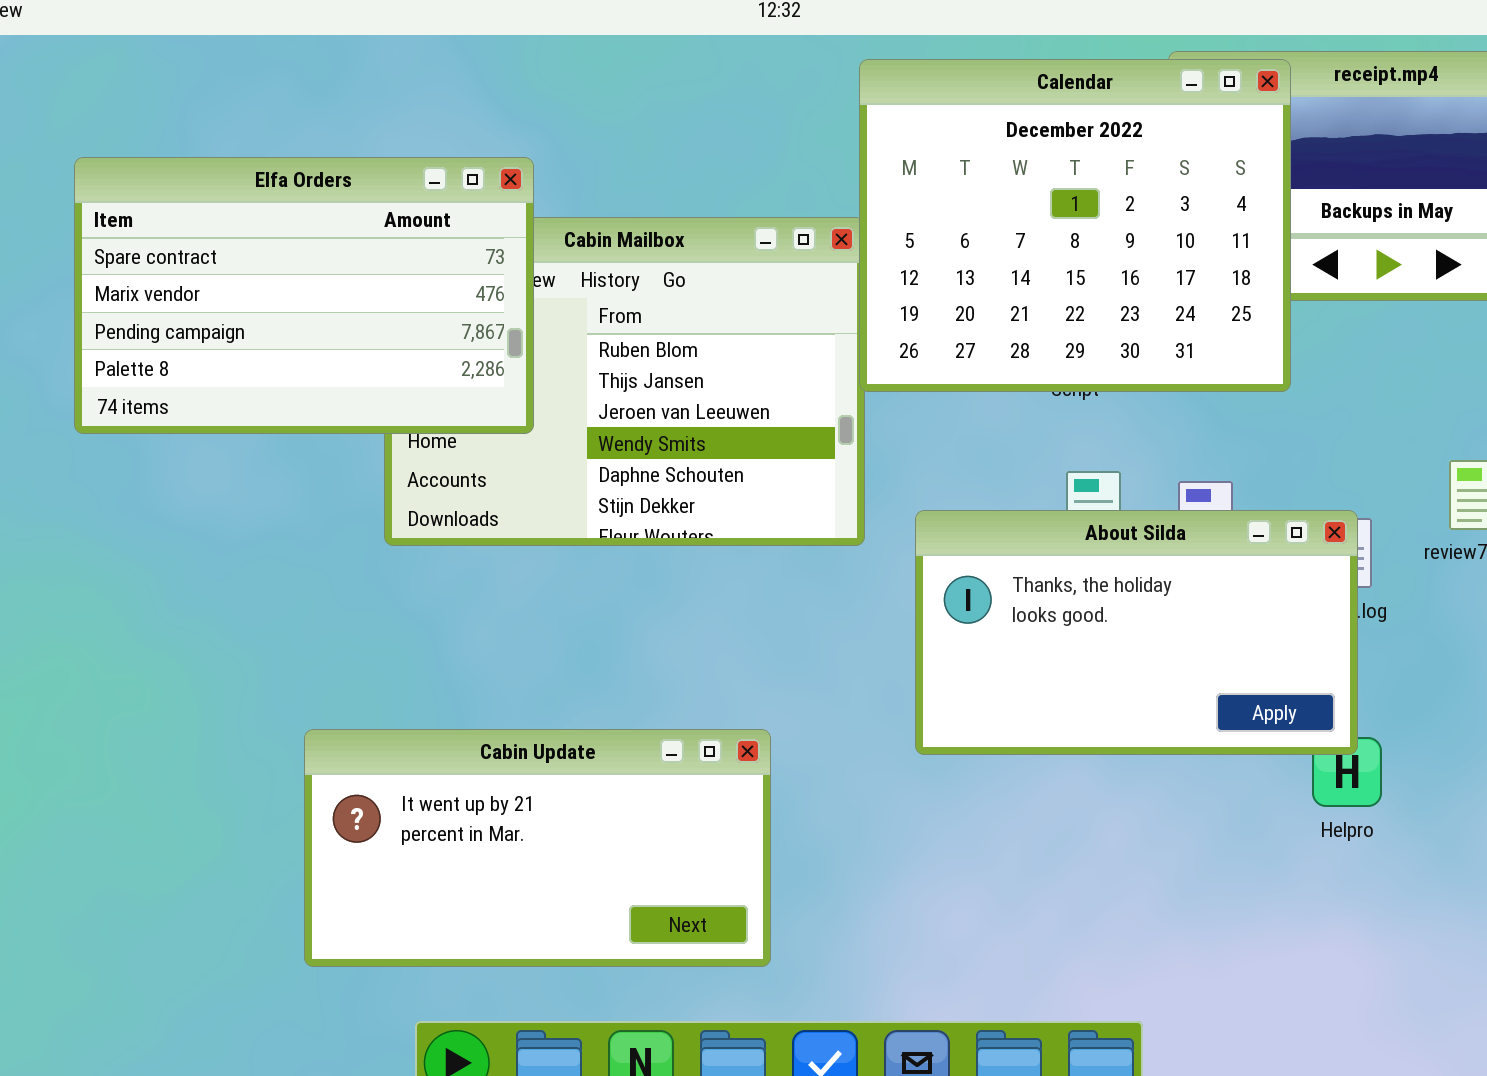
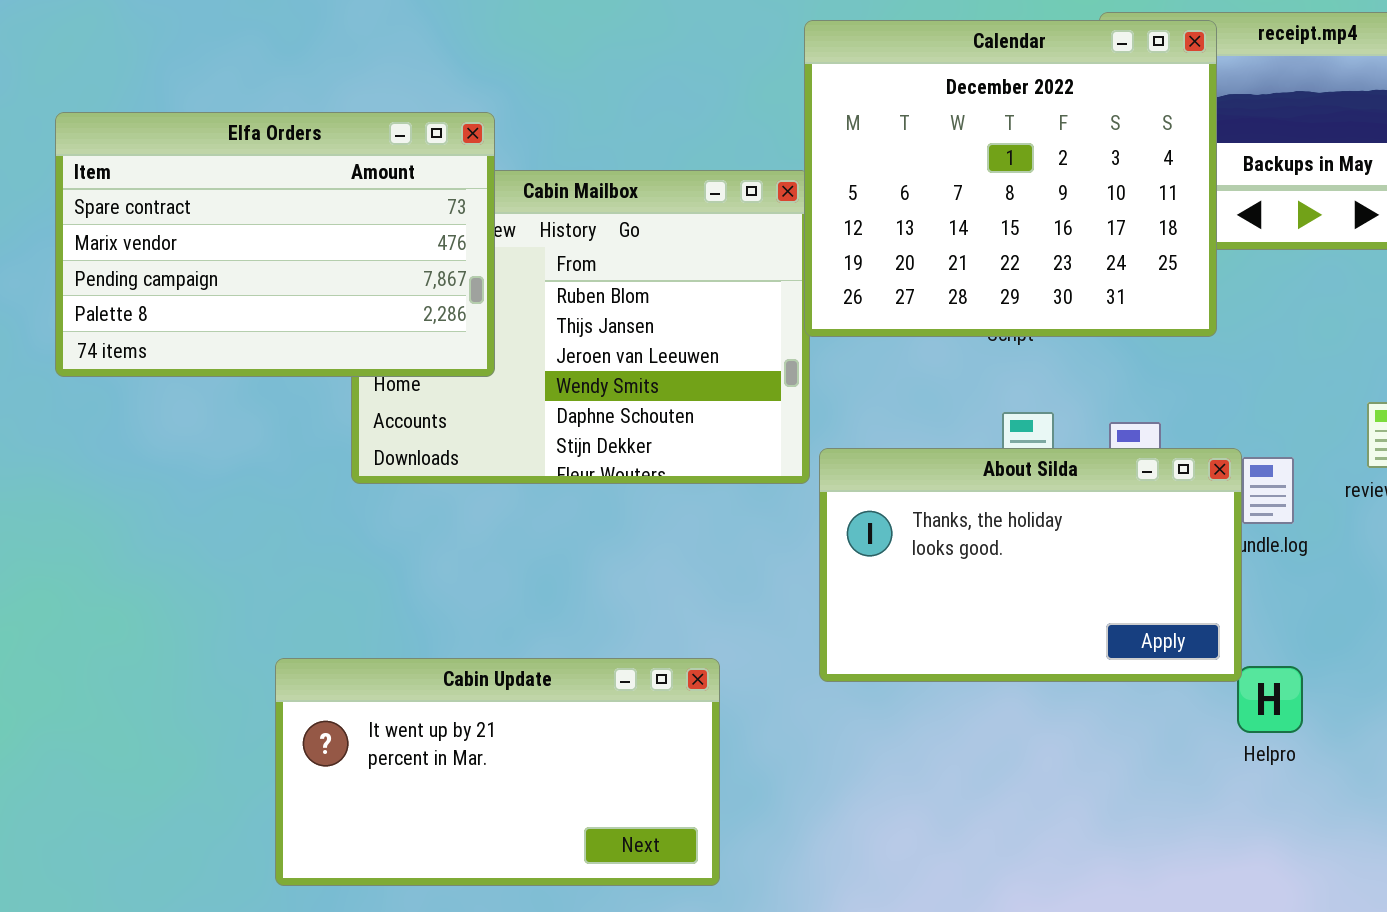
About Silda: [915,510,1358,755] -> [819,448,1242,682], moved

